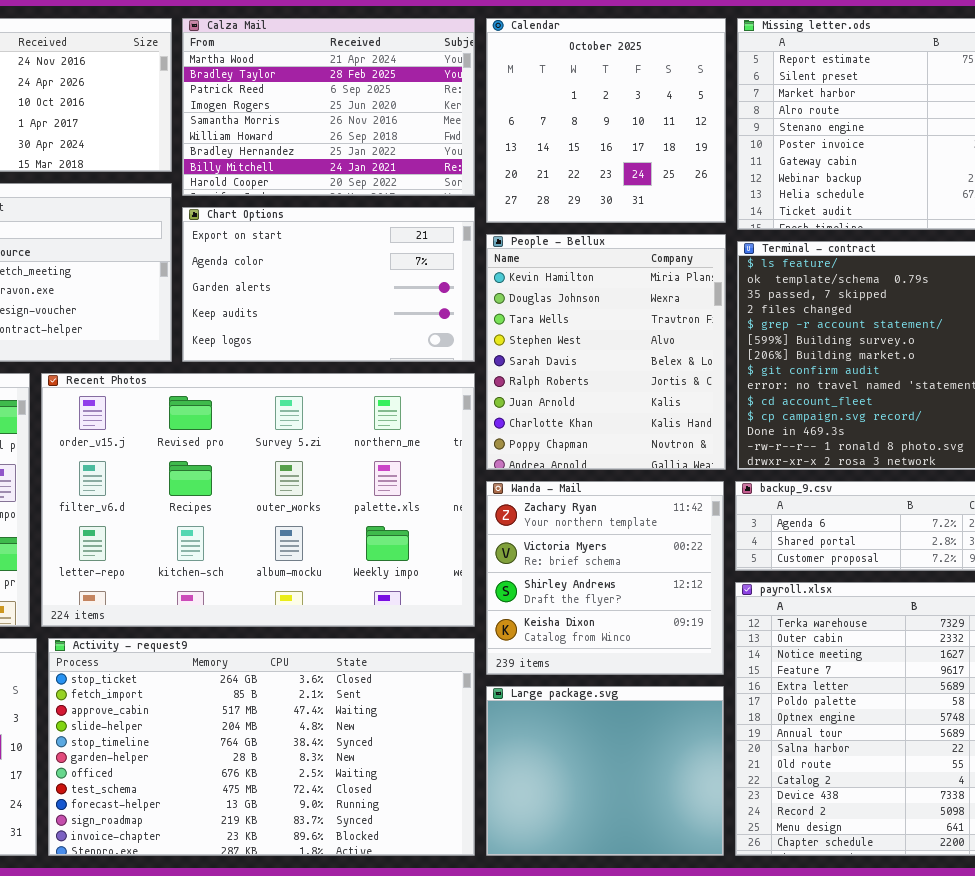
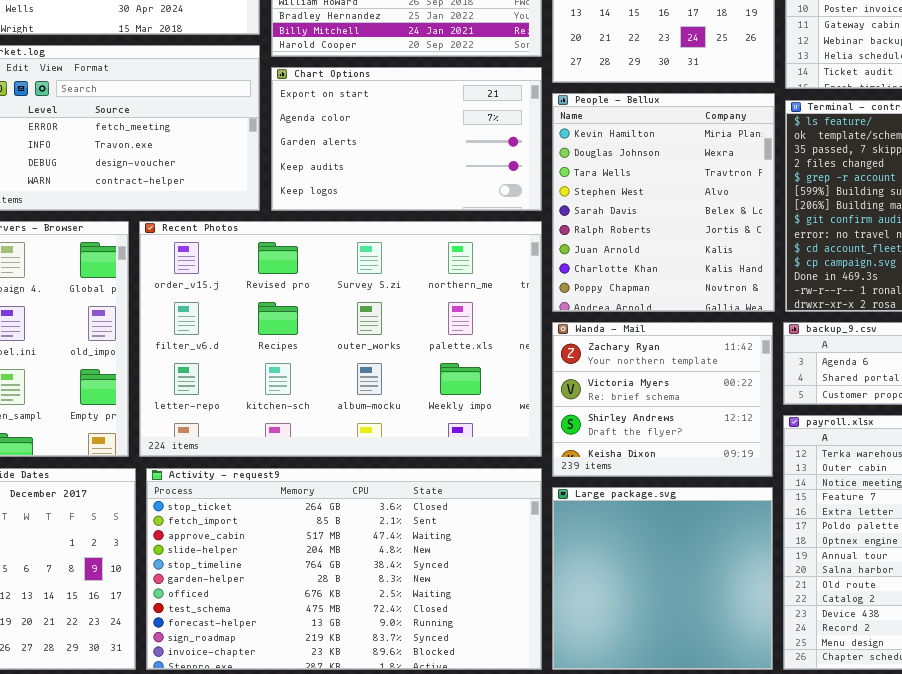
Wanda - Mail: [486,481,724,675] -> [552,322,773,477], resized
Large package.svg: [486,686,724,856] -> [552,487,773,670], resized

